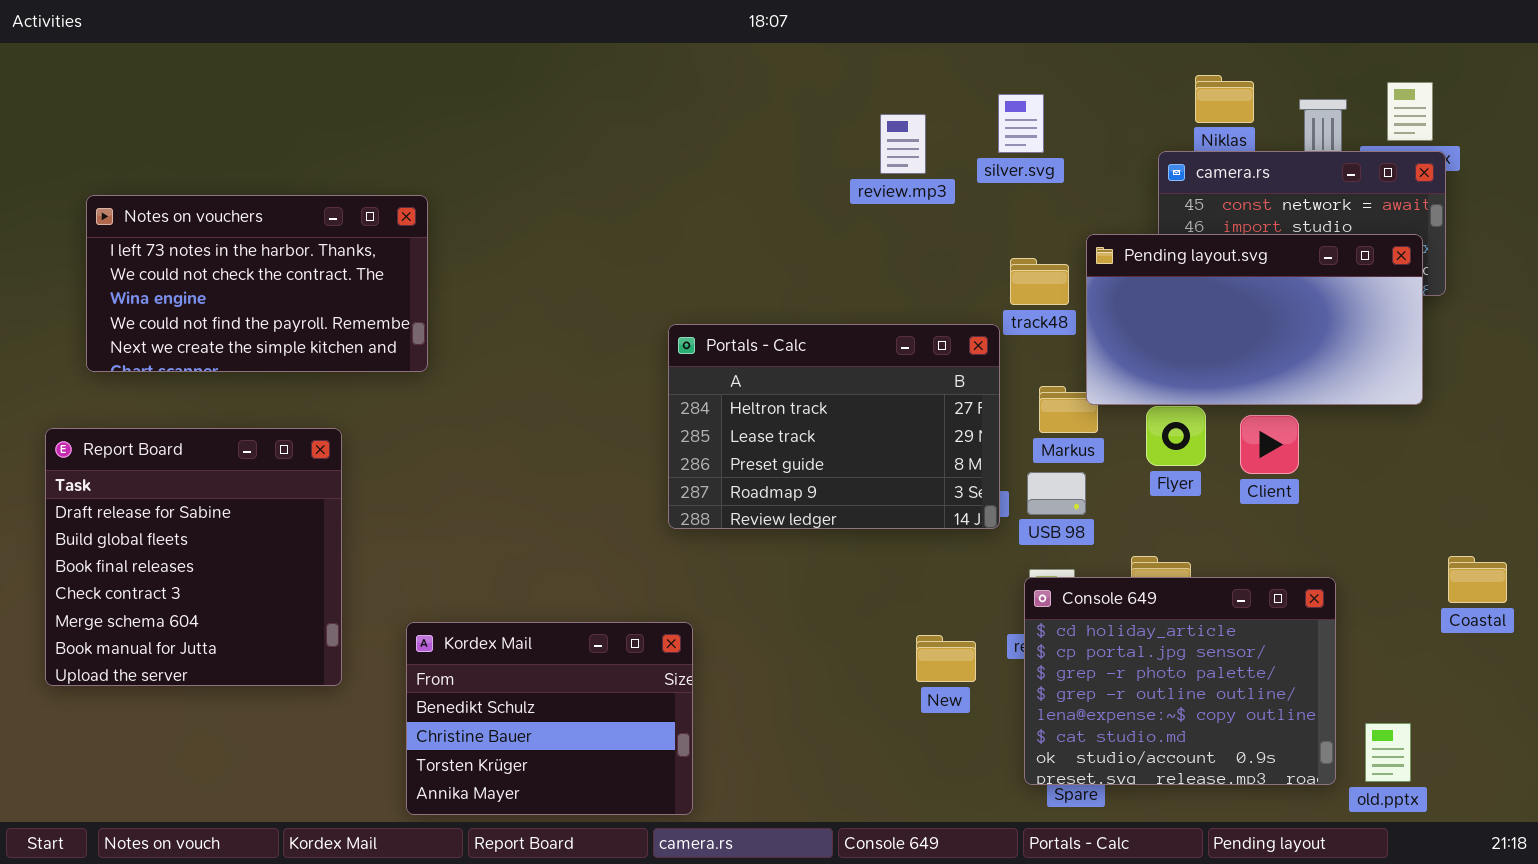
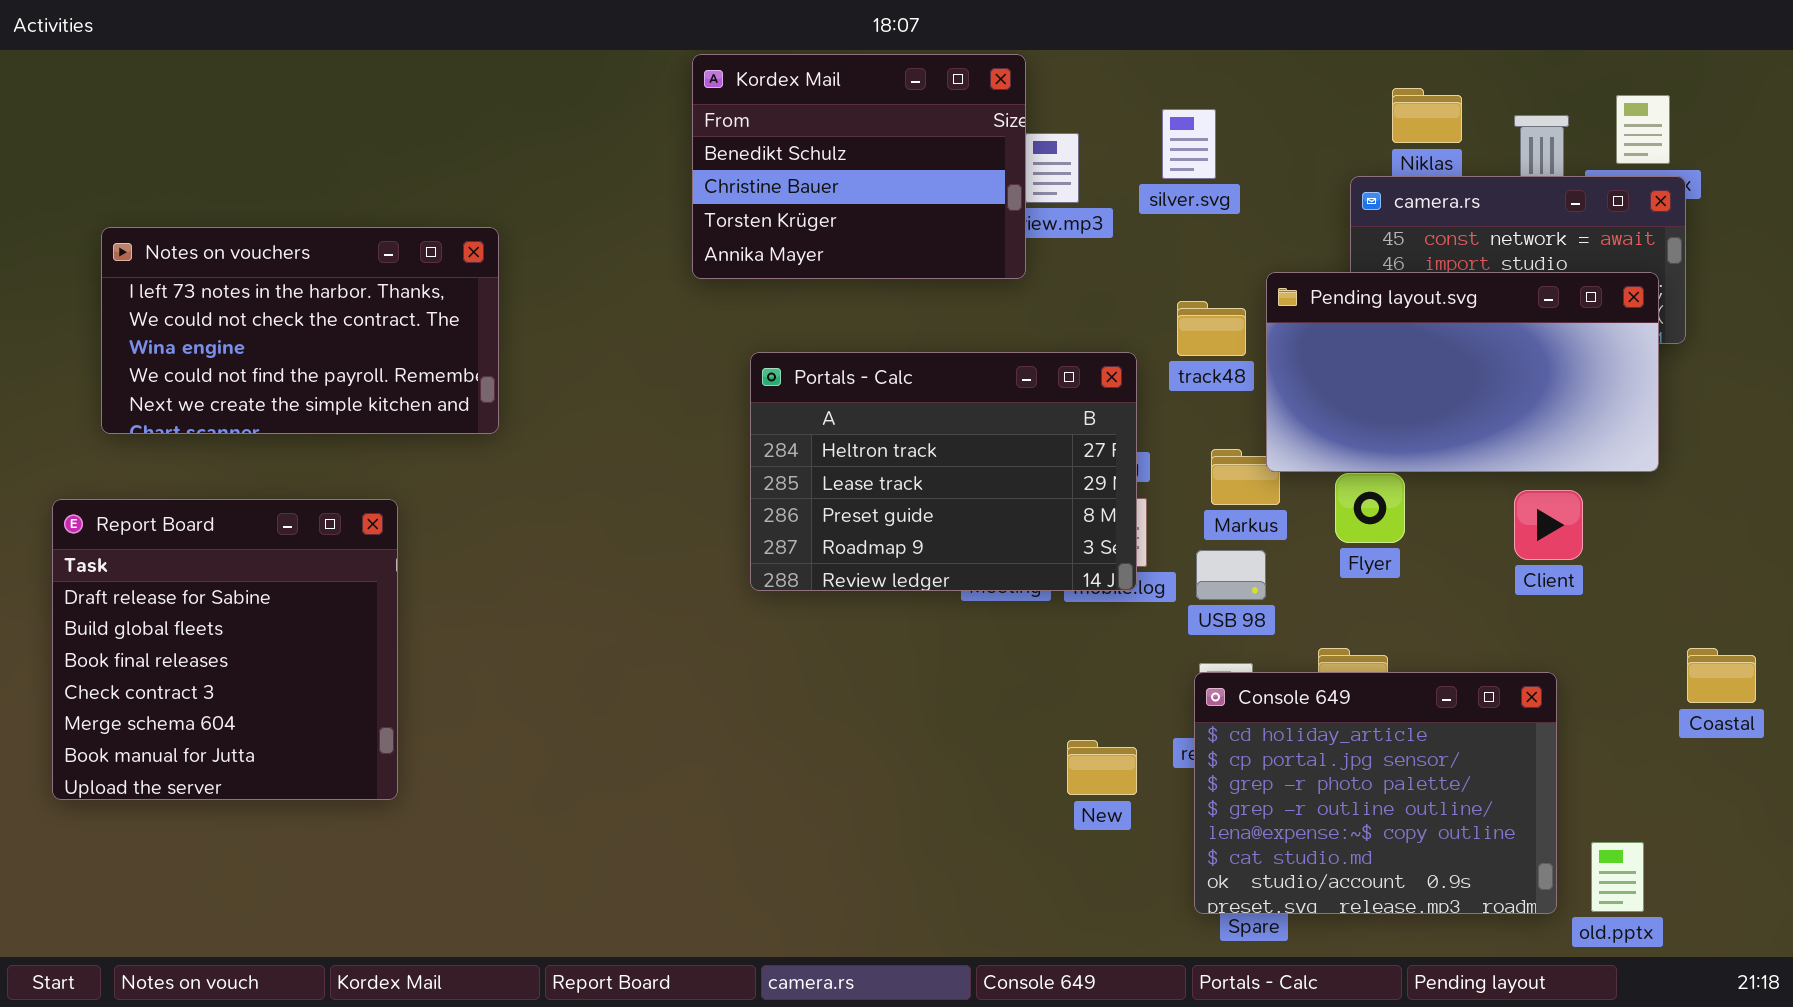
Portals - Calc: [668,324,1000,529] -> [750,352,1137,591], moved
Client: [1240,415,1299,474] -> [1514,490,1583,560], moved
Kordex Mail: [406,622,693,815] -> [692,54,1026,279], moved

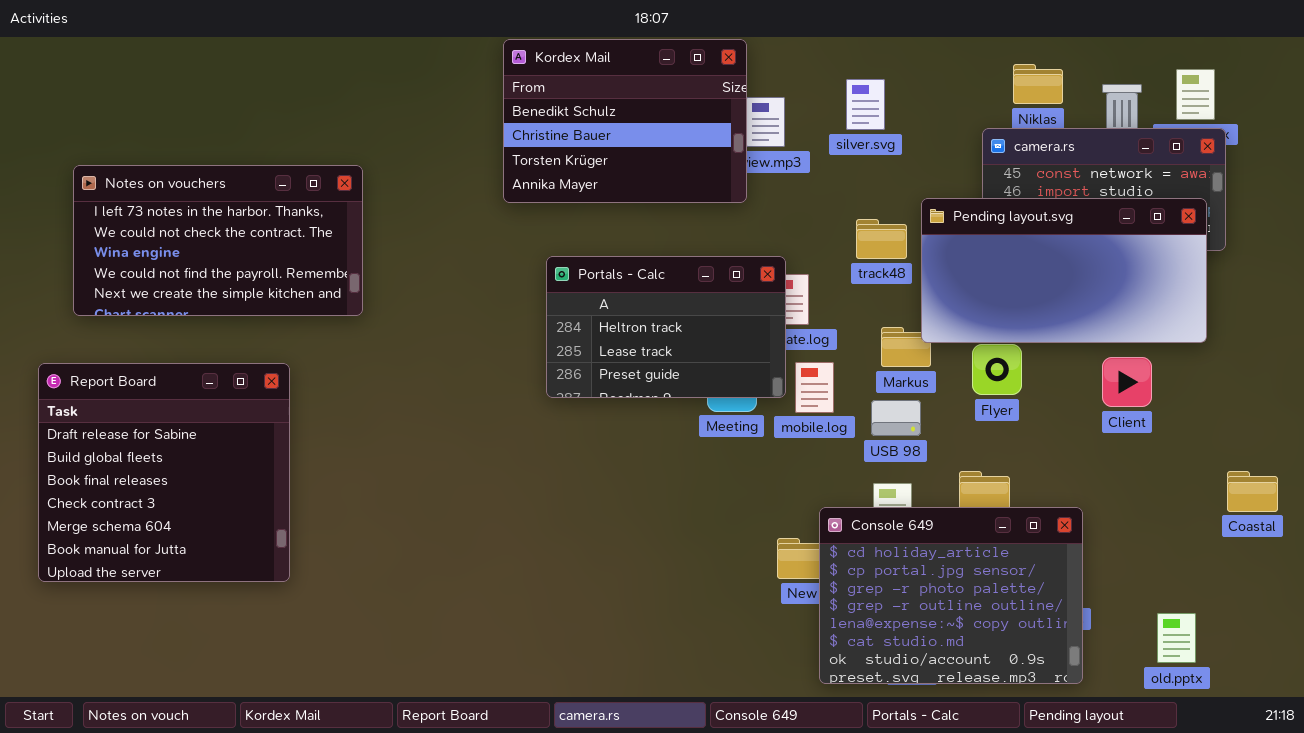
Portals - Calc: [750,352,1137,591] -> [546,256,786,398], resized
Console 649: [1194,672,1557,914] -> [819,507,1083,684], moved

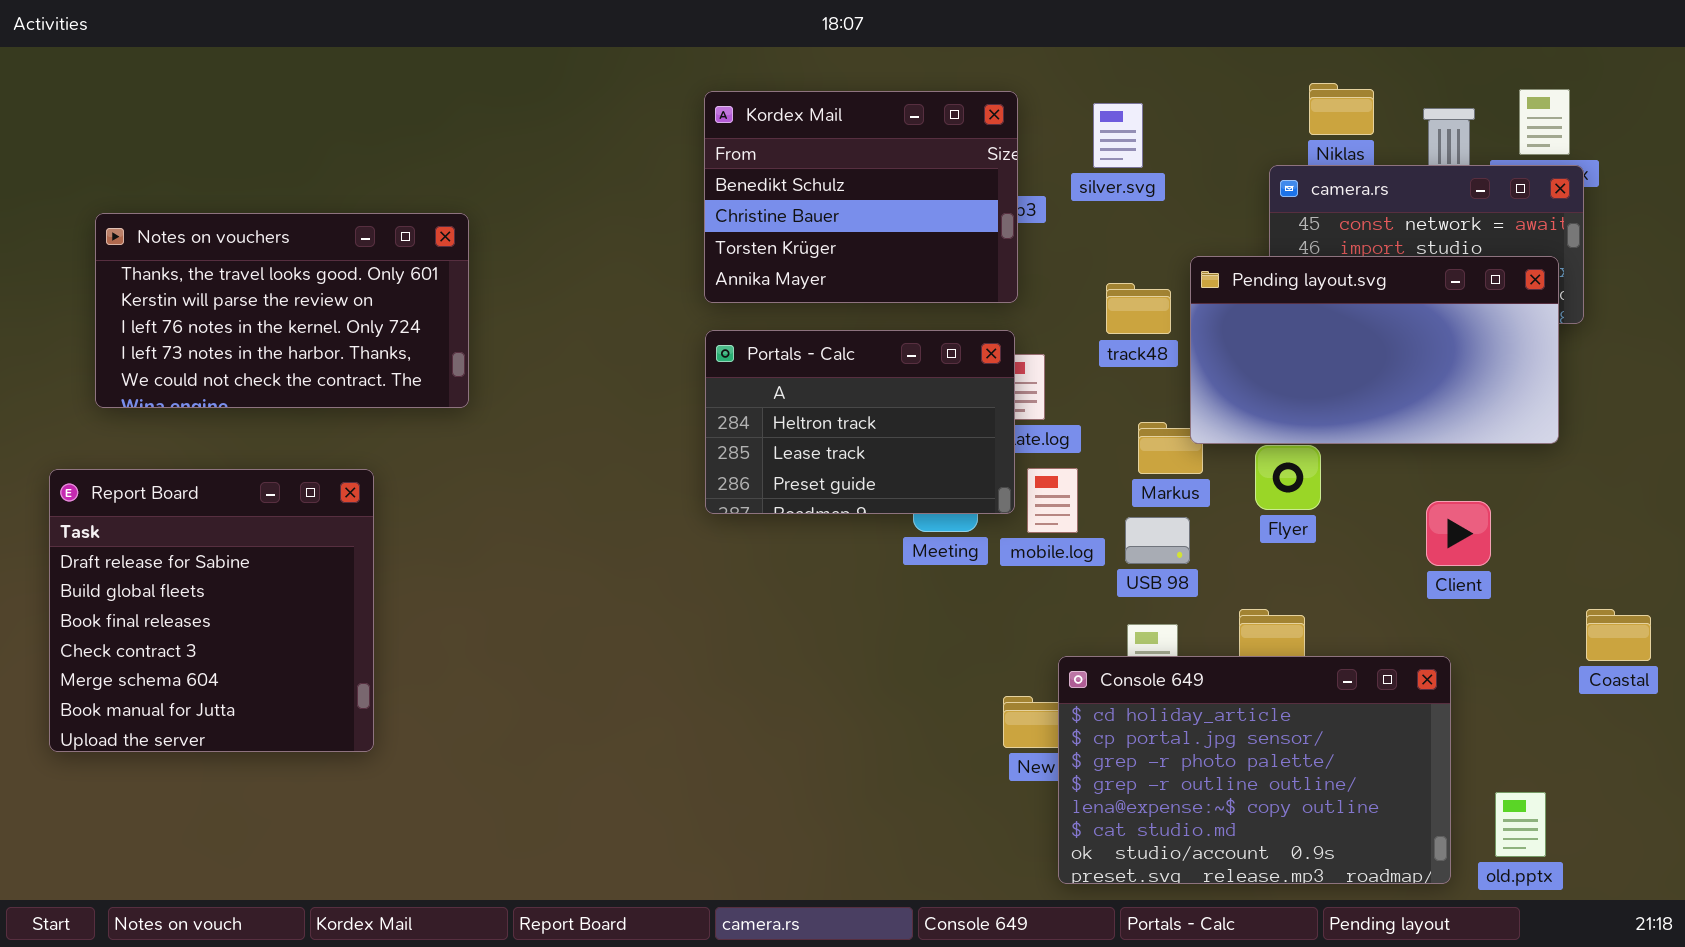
Kordex Mail: [503,39,747,203] -> [704,91,1018,303], moved
Notes on vouchers: [73,165,363,316] -> [95,213,469,408], scrolled up 3 rows
Client: [1102,357,1152,407] -> [1426,501,1491,566], moved
Console 649: [819,507,1083,684] -> [1058,656,1451,884], resized

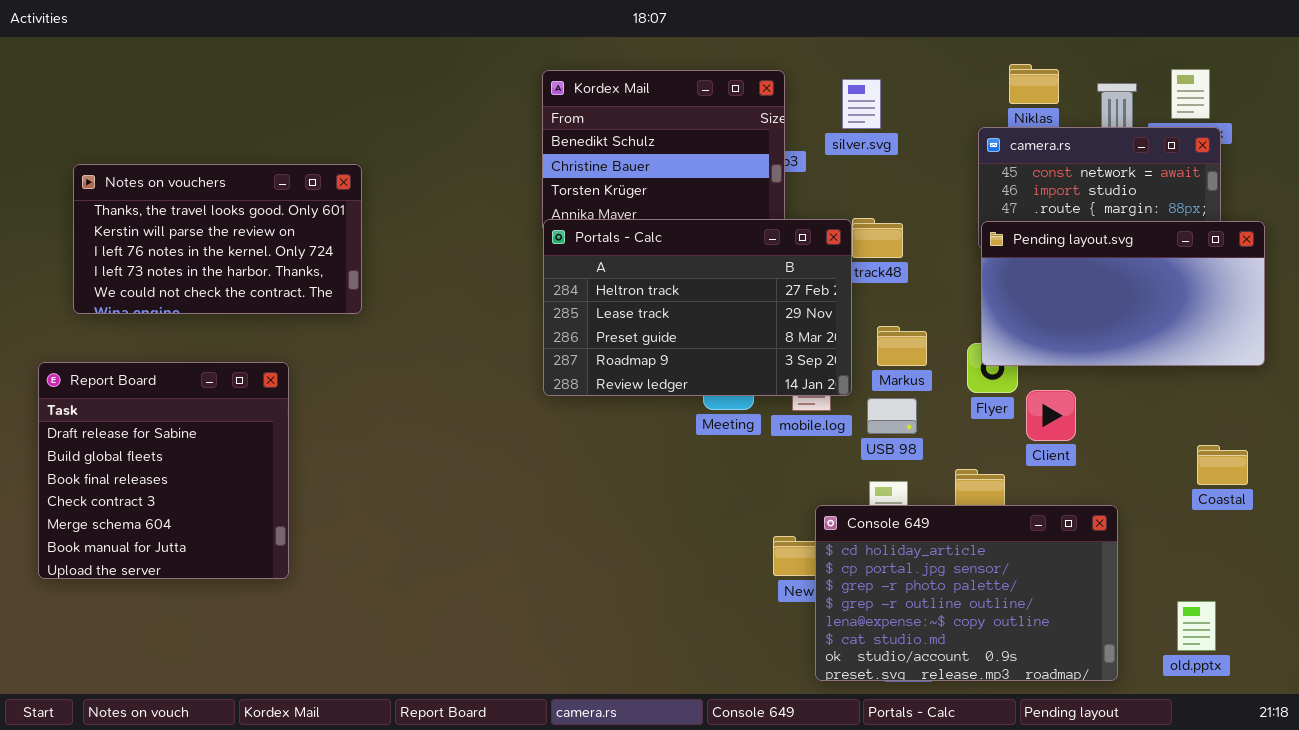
Pending layout.svg: [1190,256,1559,444] -> [981,221,1265,366], moved
Portals - Calc: [705,330,1015,514] -> [543,219,852,396], resized
Client: [1426,501,1491,566] -> [1026,390,1076,441], moved
Coastal: [1586,609,1651,661] -> [1197,445,1248,485], moved
old.pptx: [1495,792,1546,857] -> [1177,601,1216,651], moved

